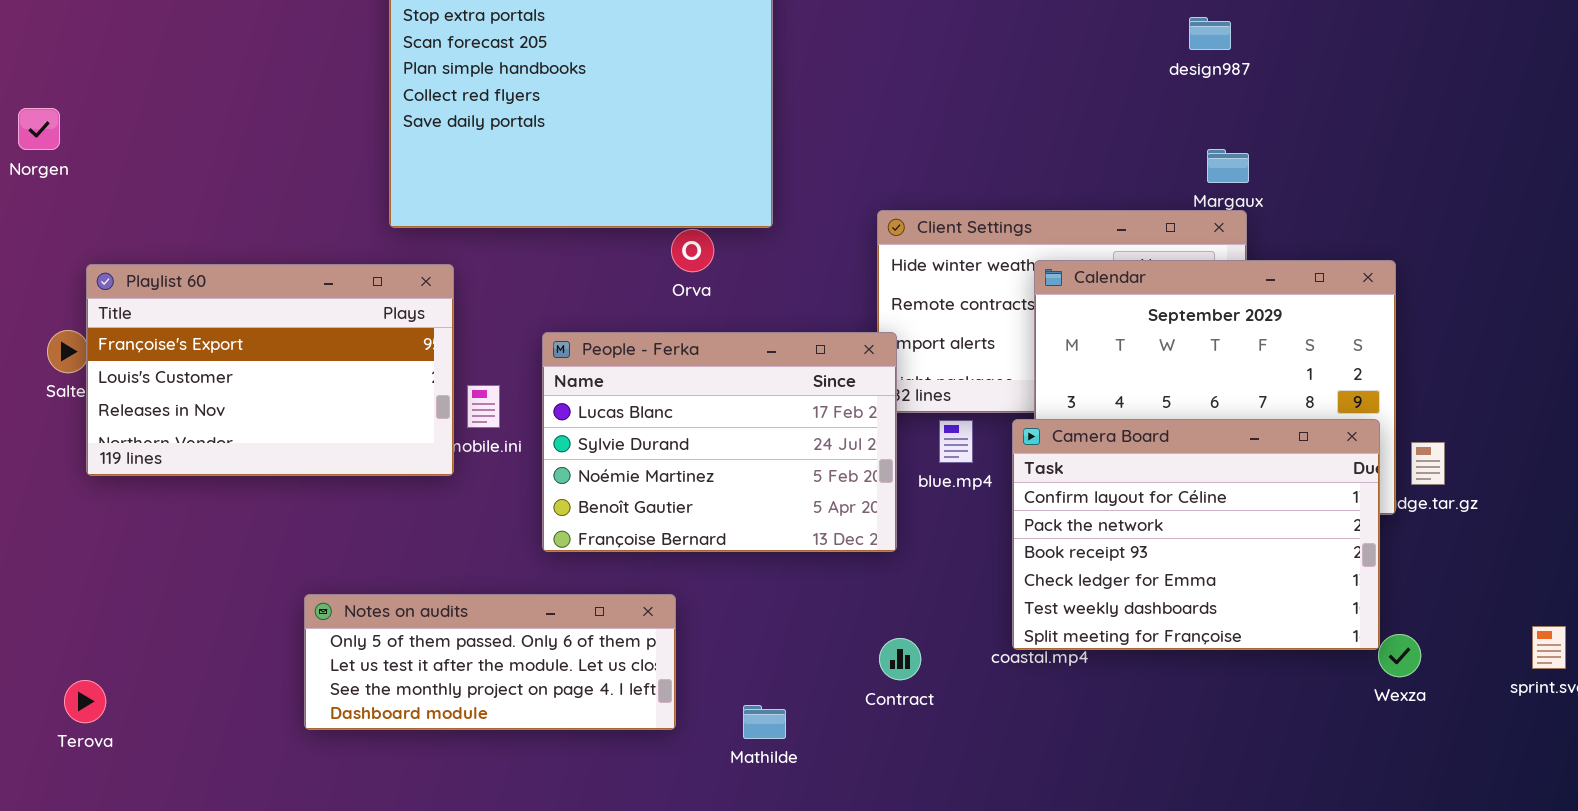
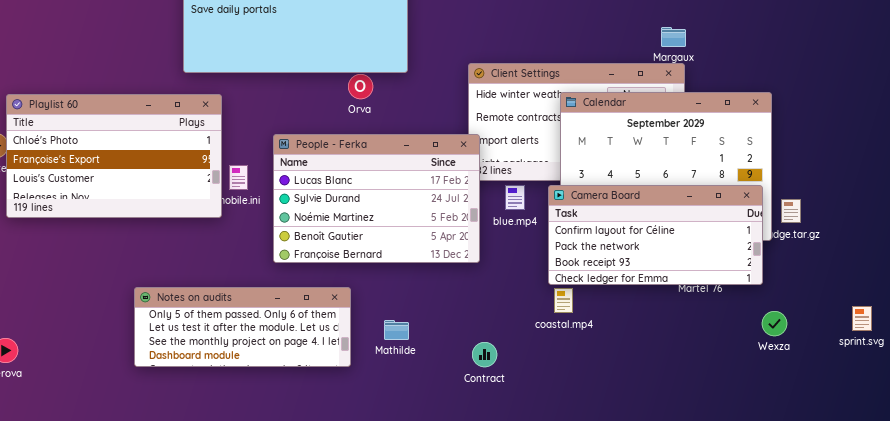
Playlist 60: [86,264,454,476] -> [6,94,222,218], scrolled up 1 row
Camera Board: [1012,419,1380,650] -> [548,185,763,285], resized
Contract: [879,638,921,680] -> [472,342,497,367], moved
Mathilde: [743,705,786,739] -> [384,320,409,340], moved

